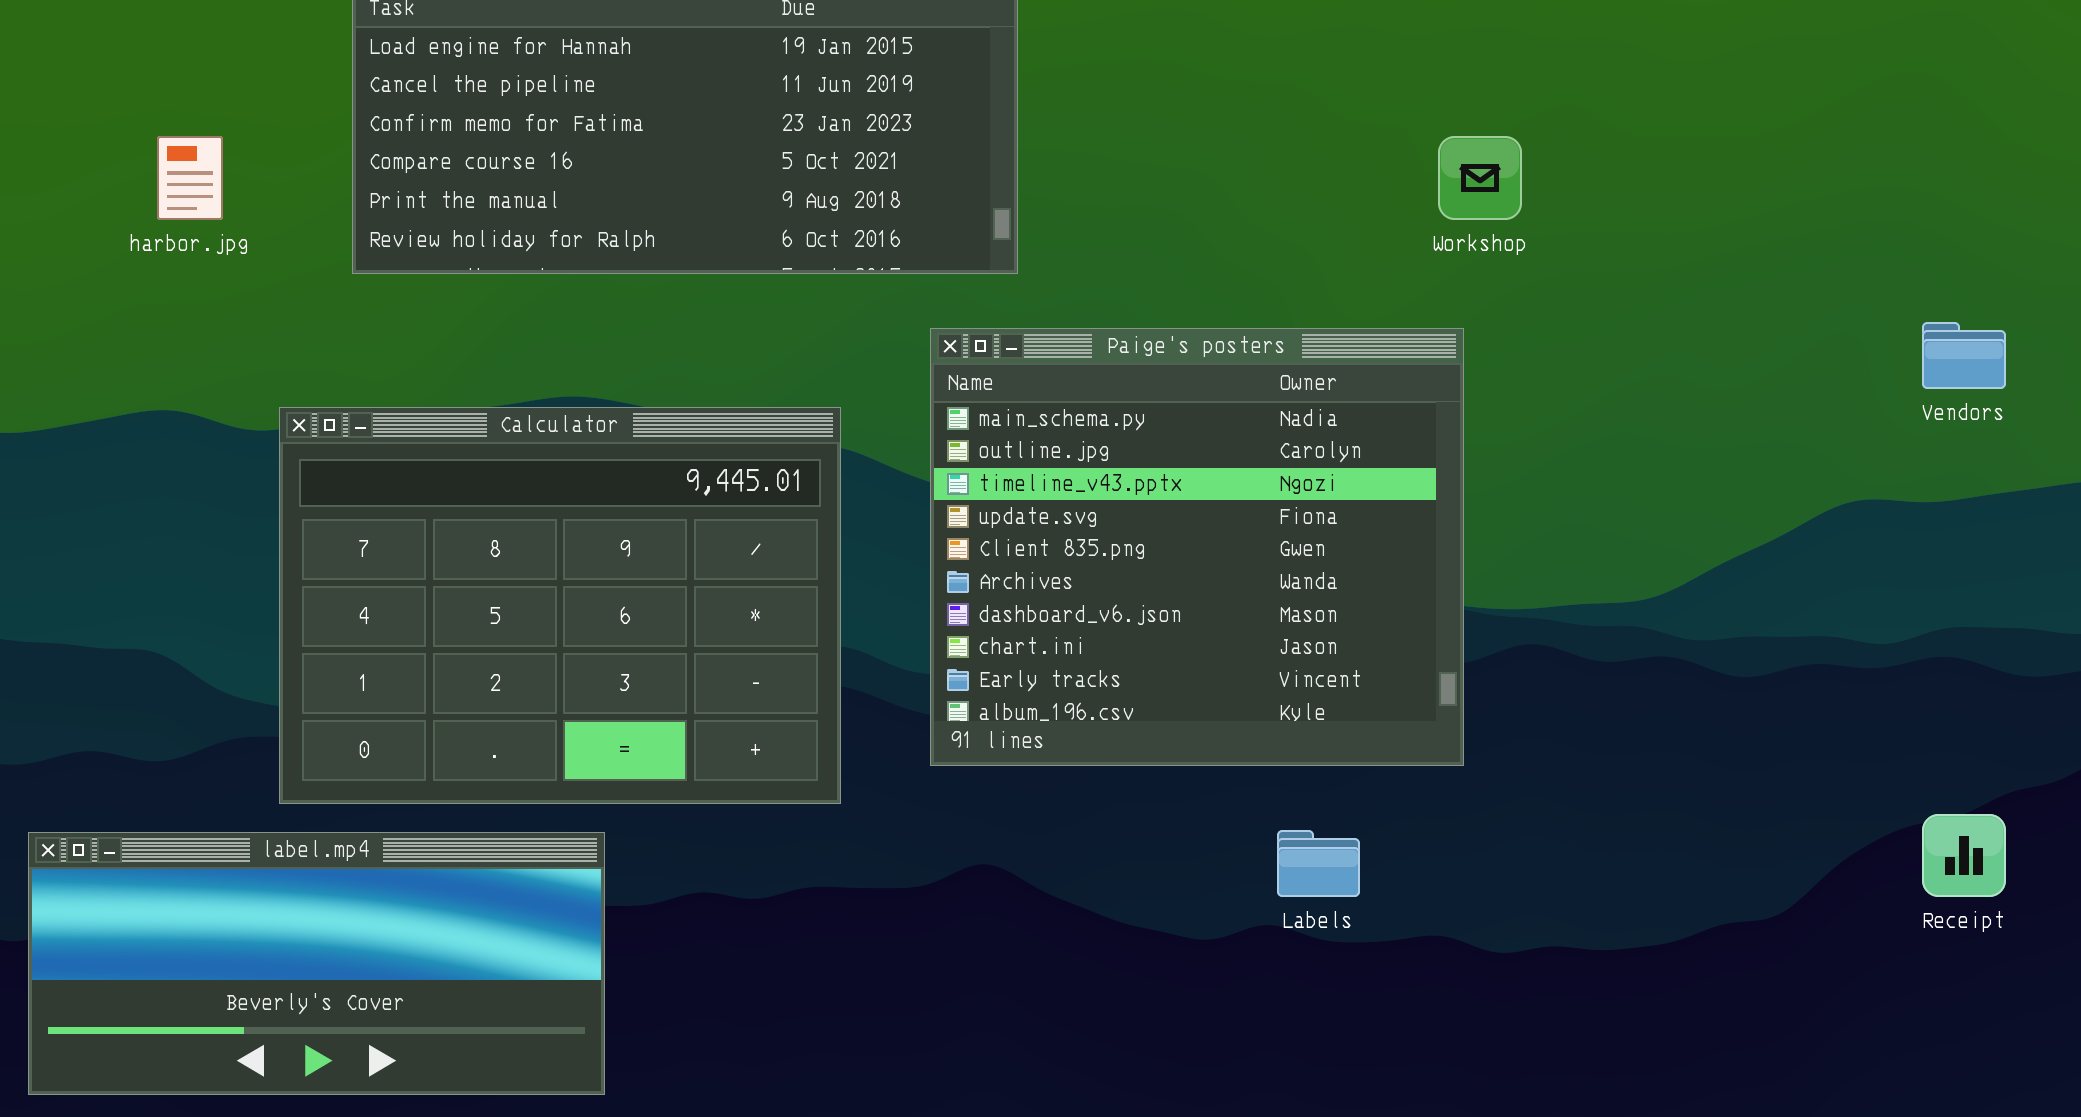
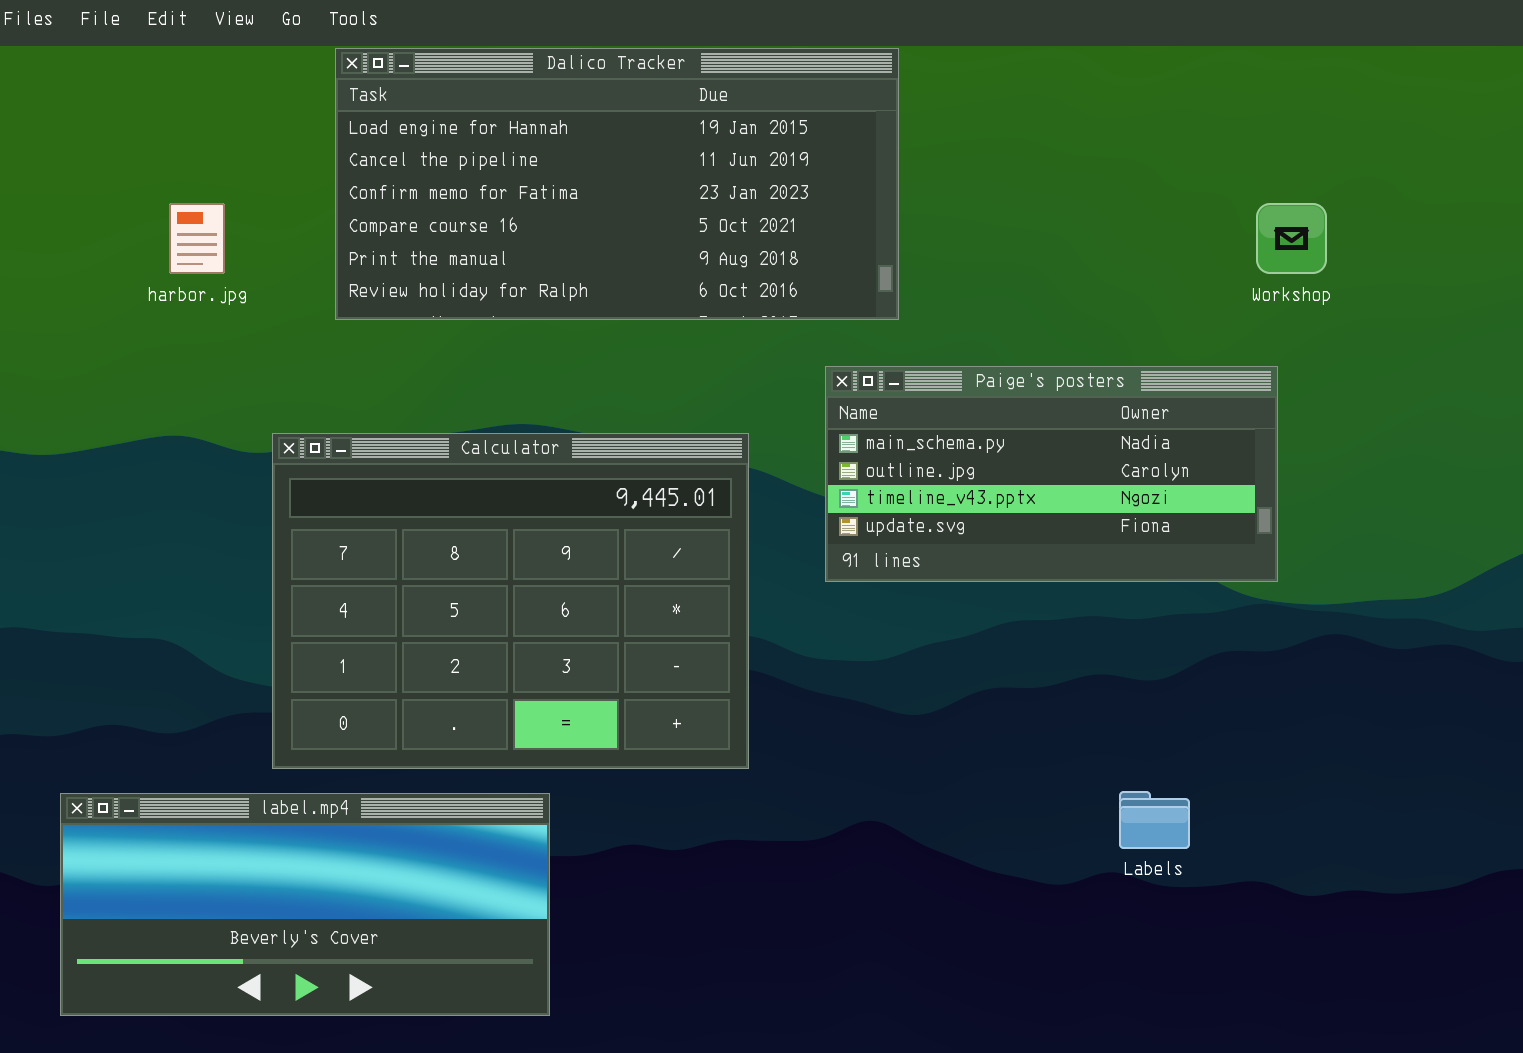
Paige's posters: [930,328,1464,766] -> [825,366,1278,582], resized

